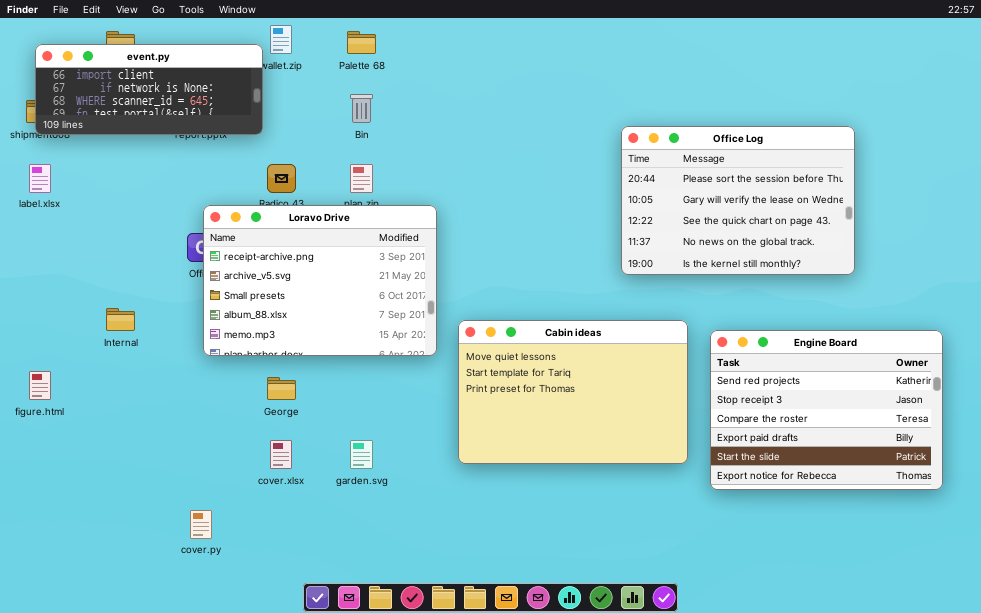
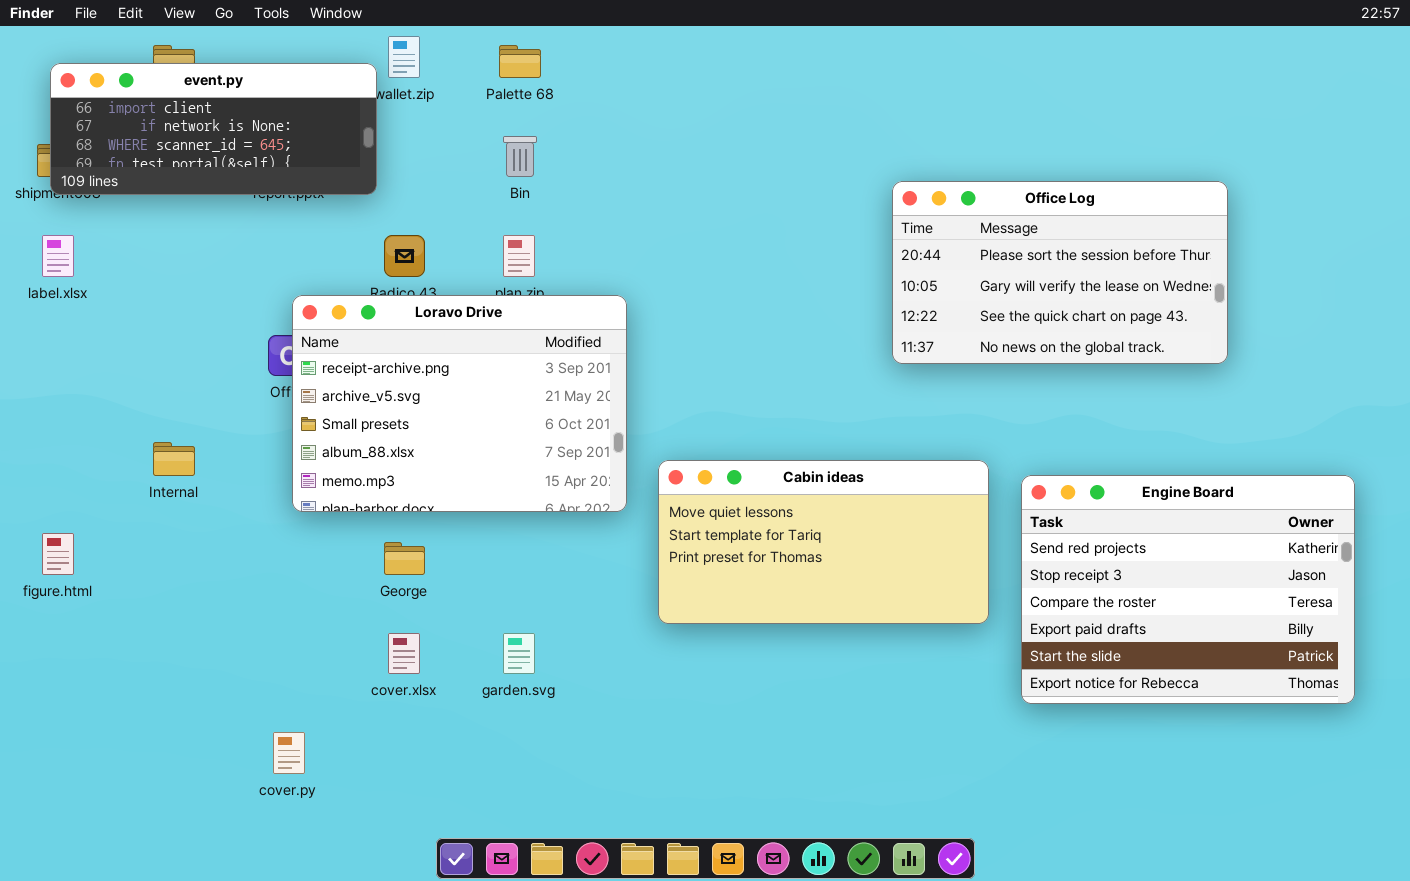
Office Log: [621,126,855,275] -> [892,181,1228,364], resized
Cabin ideas: [458,320,688,464] -> [658,460,989,624], resized

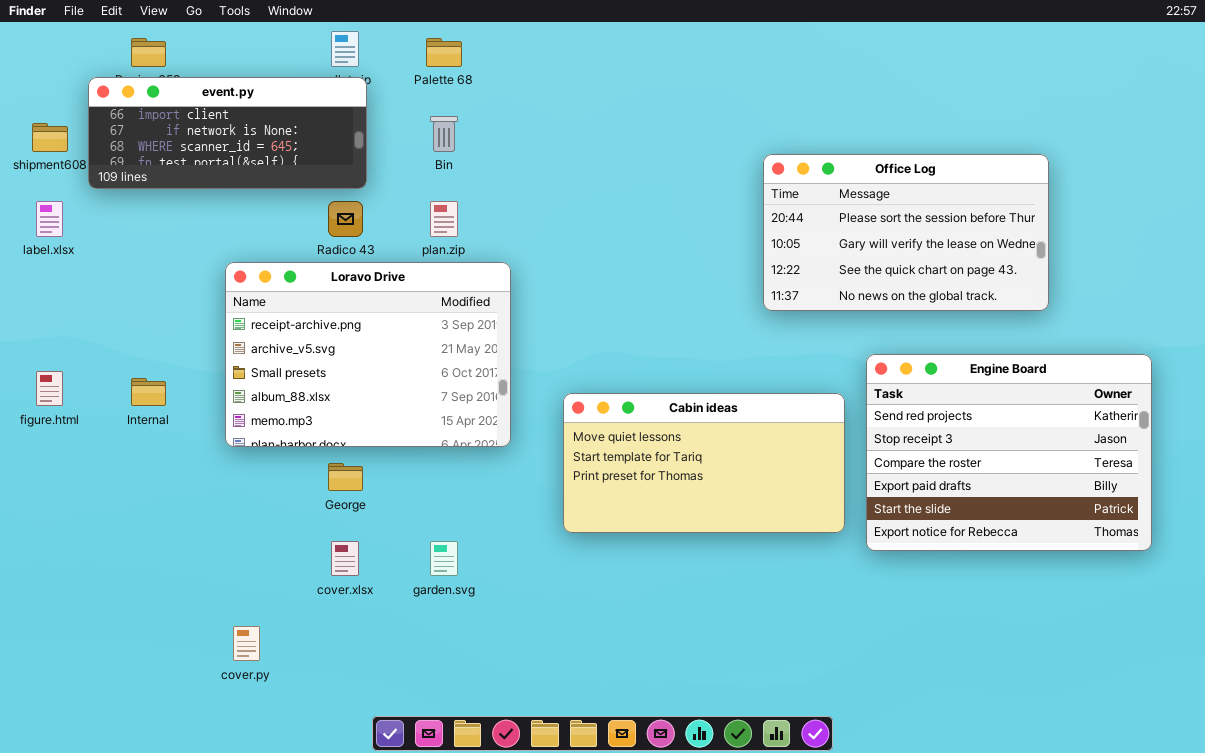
event.py: [50,63,377,195] -> [88,77,367,189], moved
Loravo Drive: [292,295,627,512] -> [225,262,511,447], moved
Engine Board: [1021,475,1355,704] -> [866,354,1152,551], moved
figure.html: [42,533,74,575] -> [36,371,63,406], moved

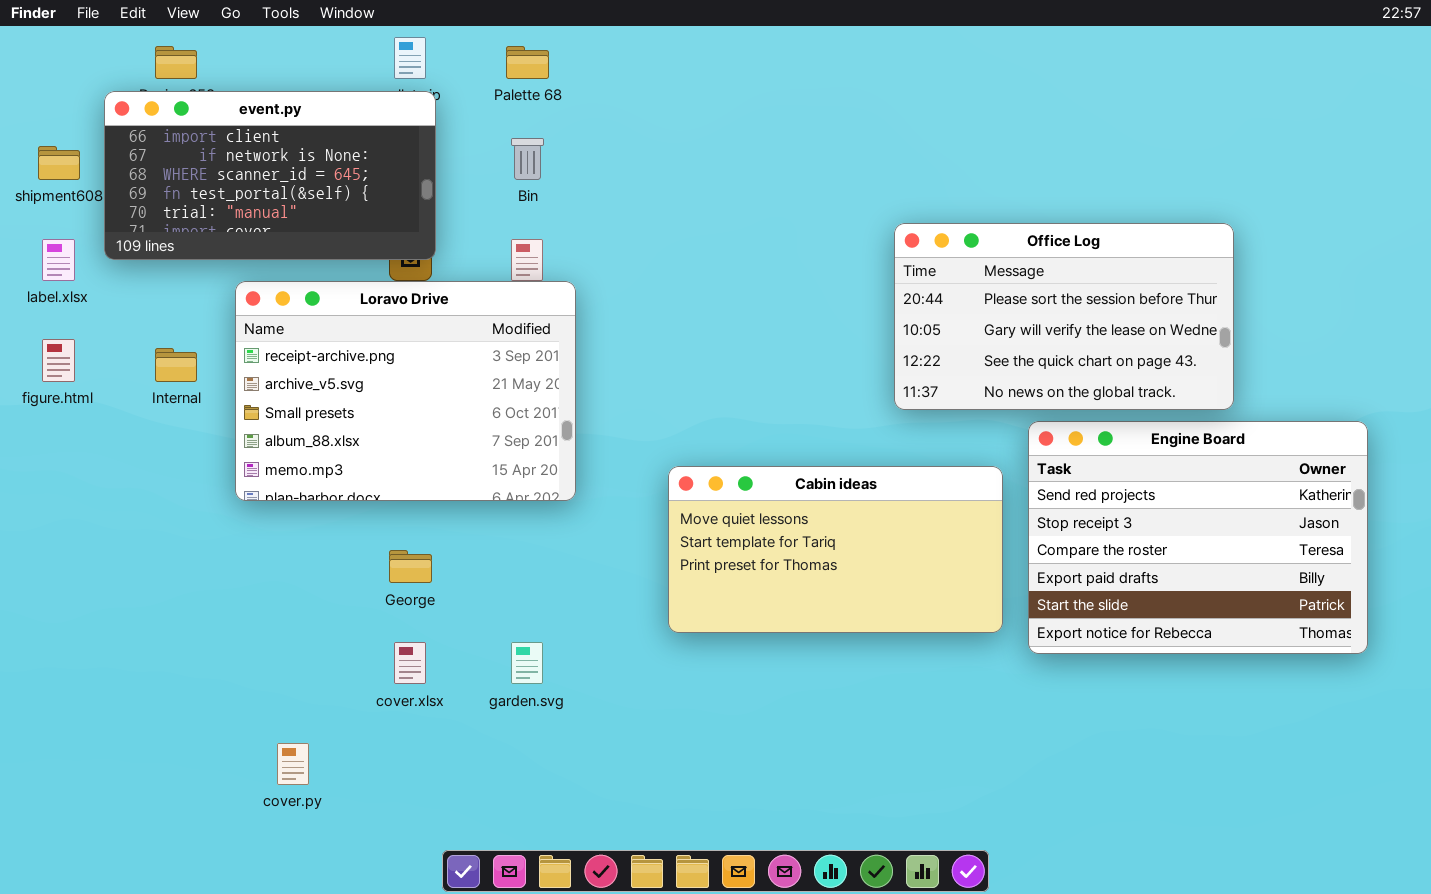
event.py: [88,77,367,189] -> [104,91,436,260], resized
Office Log: [763,154,1049,311] -> [894,223,1234,410], moved
Loravo Drive: [225,262,511,447] -> [235,281,576,501], moved
figure.html: [36,371,63,406] -> [42,339,75,382], moved
Internal: [131,378,166,406] -> [155,348,197,382], moved

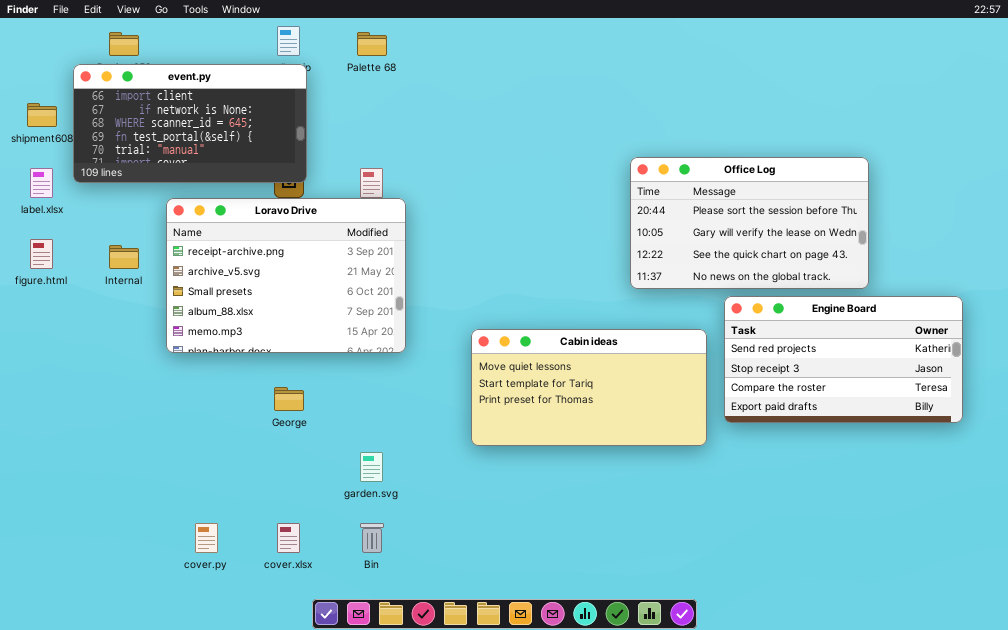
Bin: [511,138,544,180] -> [360,523,384,553], moved
Engine Board: [1028,421,1368,654] -> [724,296,963,423], resized
cover.xlsx: [394,642,426,684] -> [277,523,300,553], moved

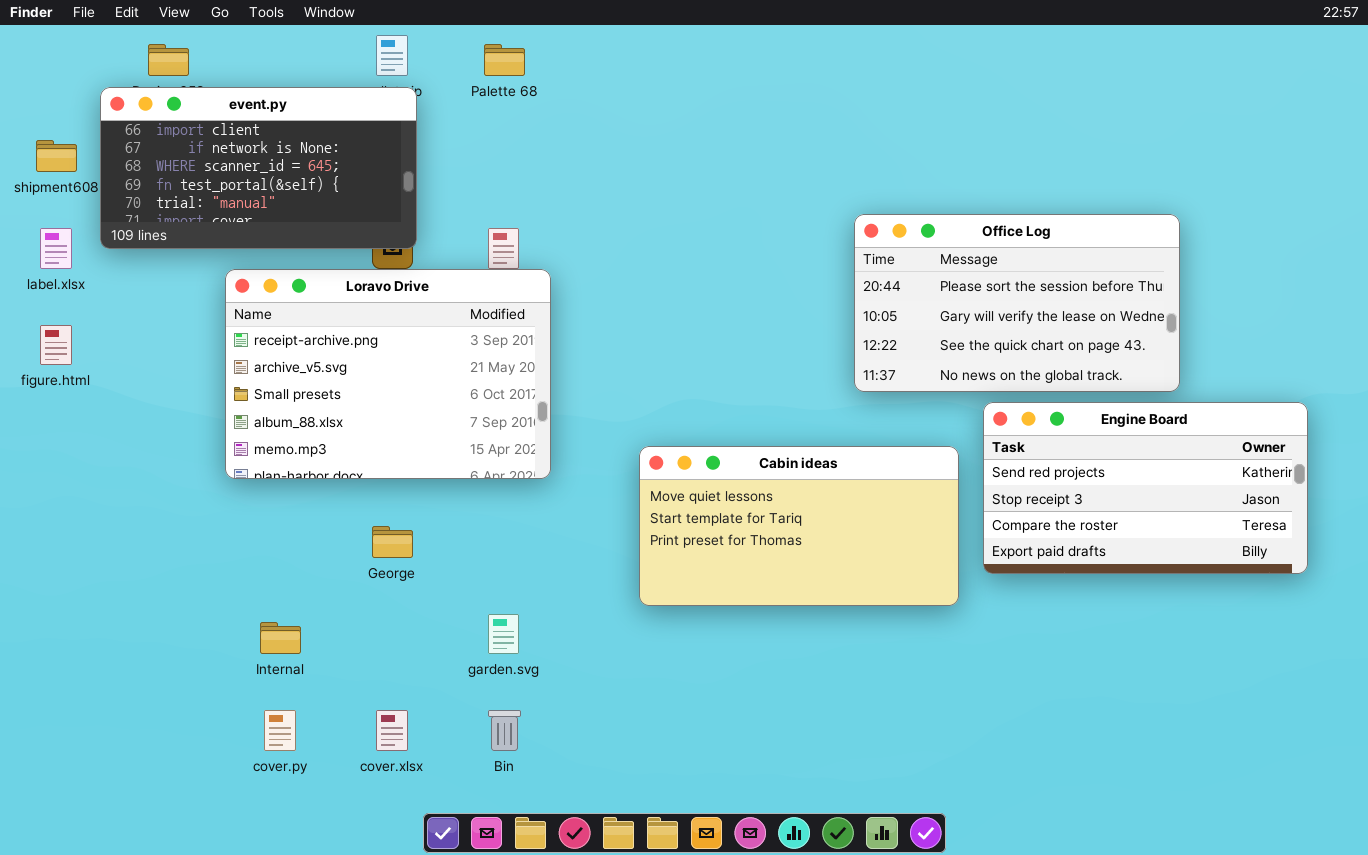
Internal: [109,245,139,269] -> [260,622,301,654], moved

